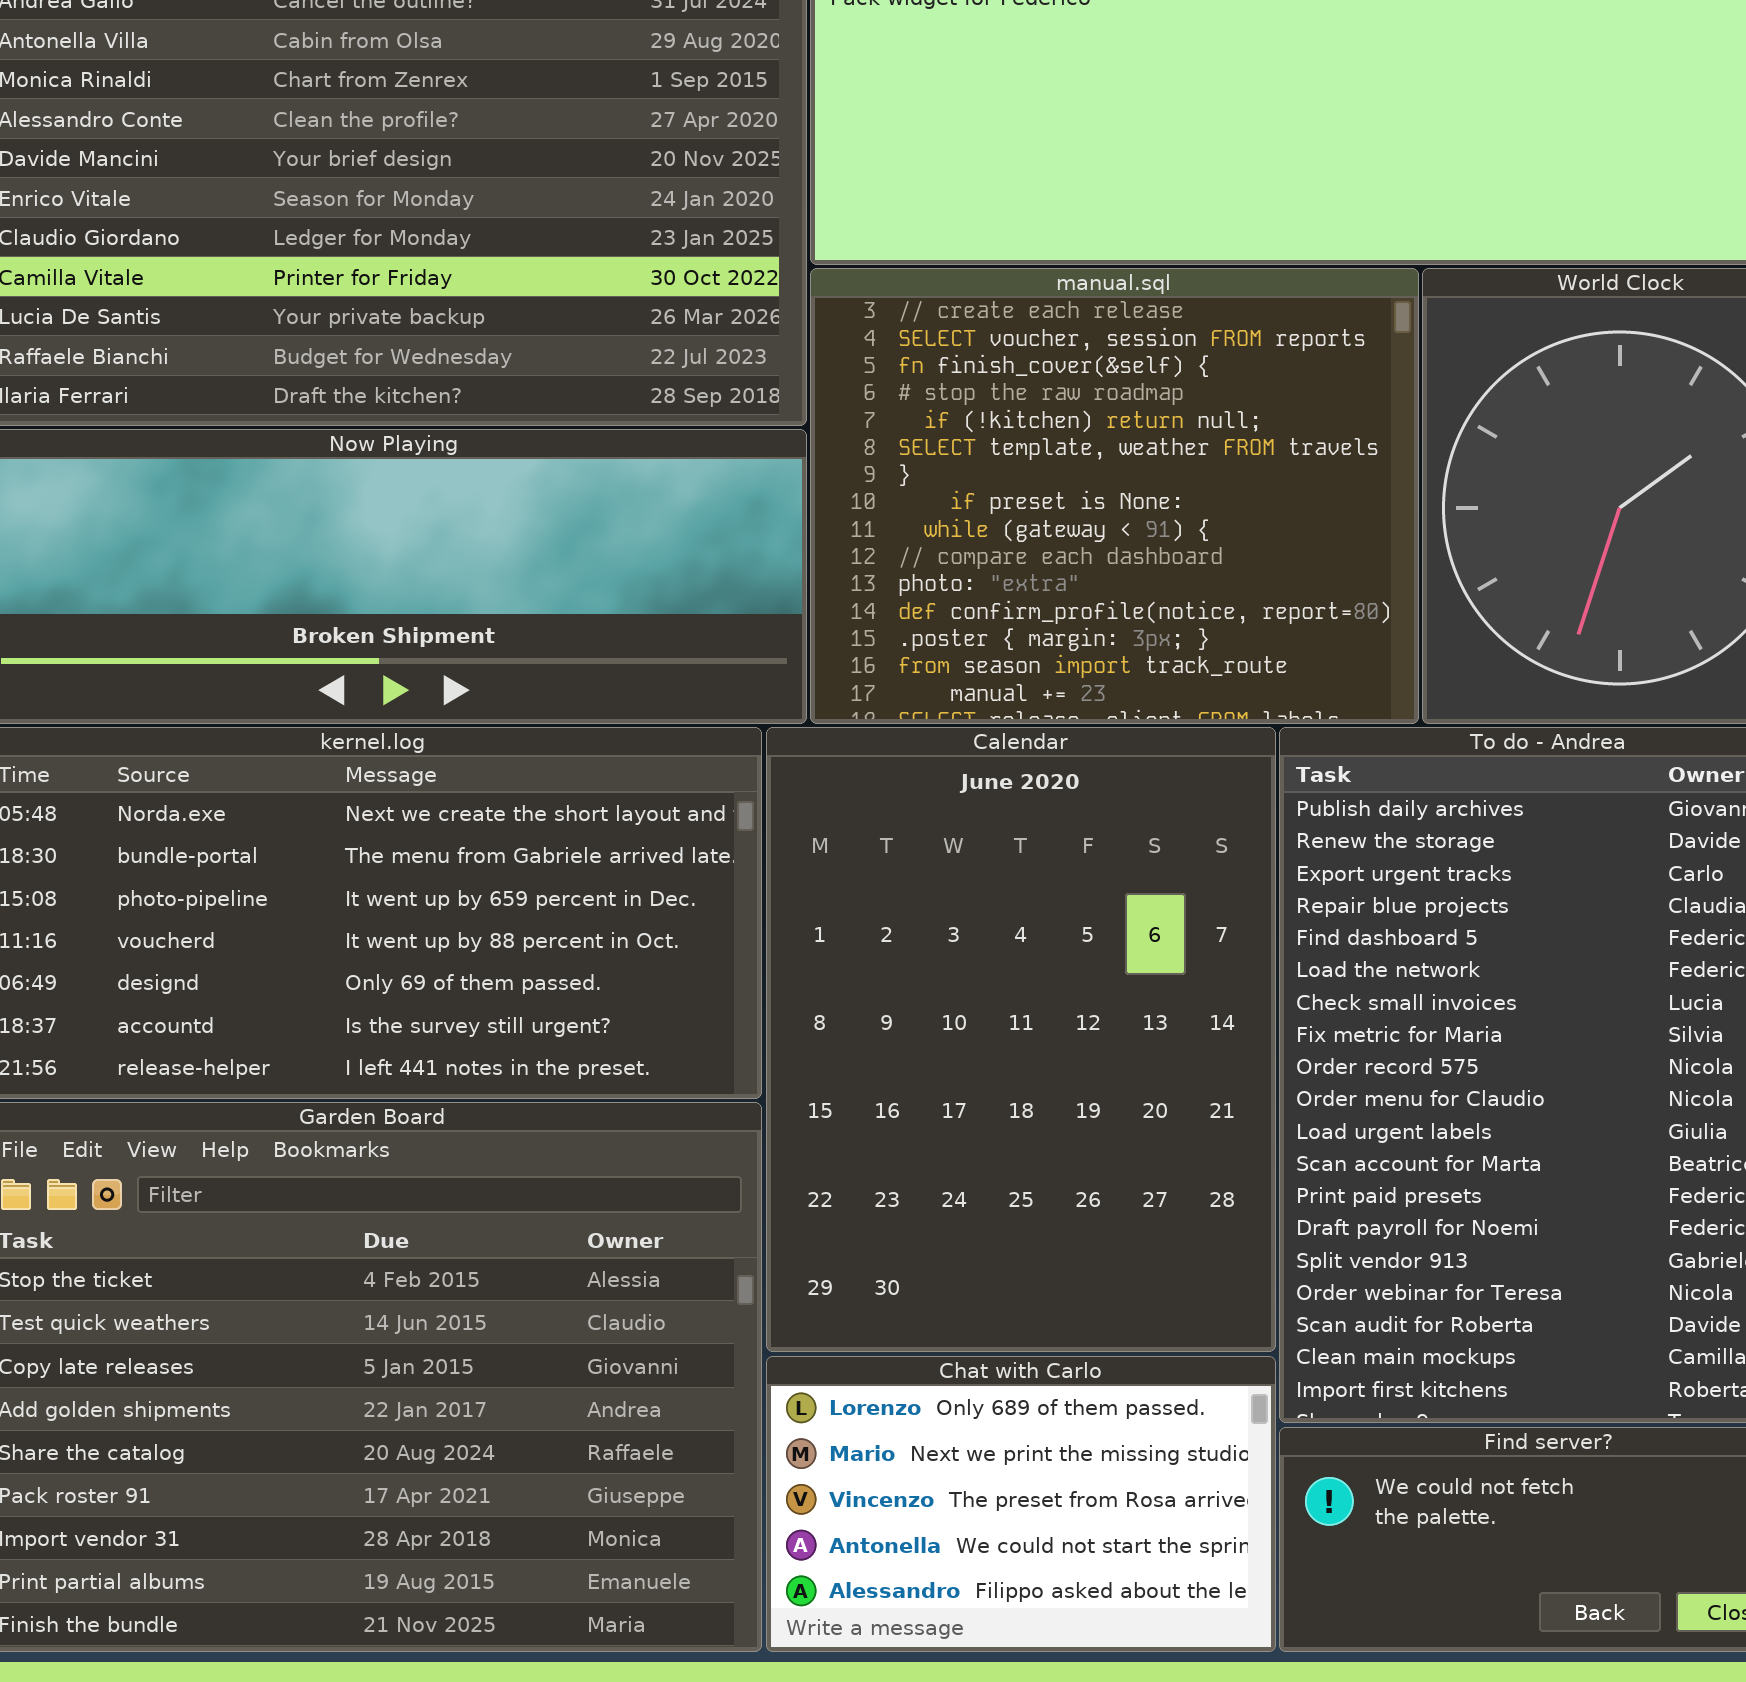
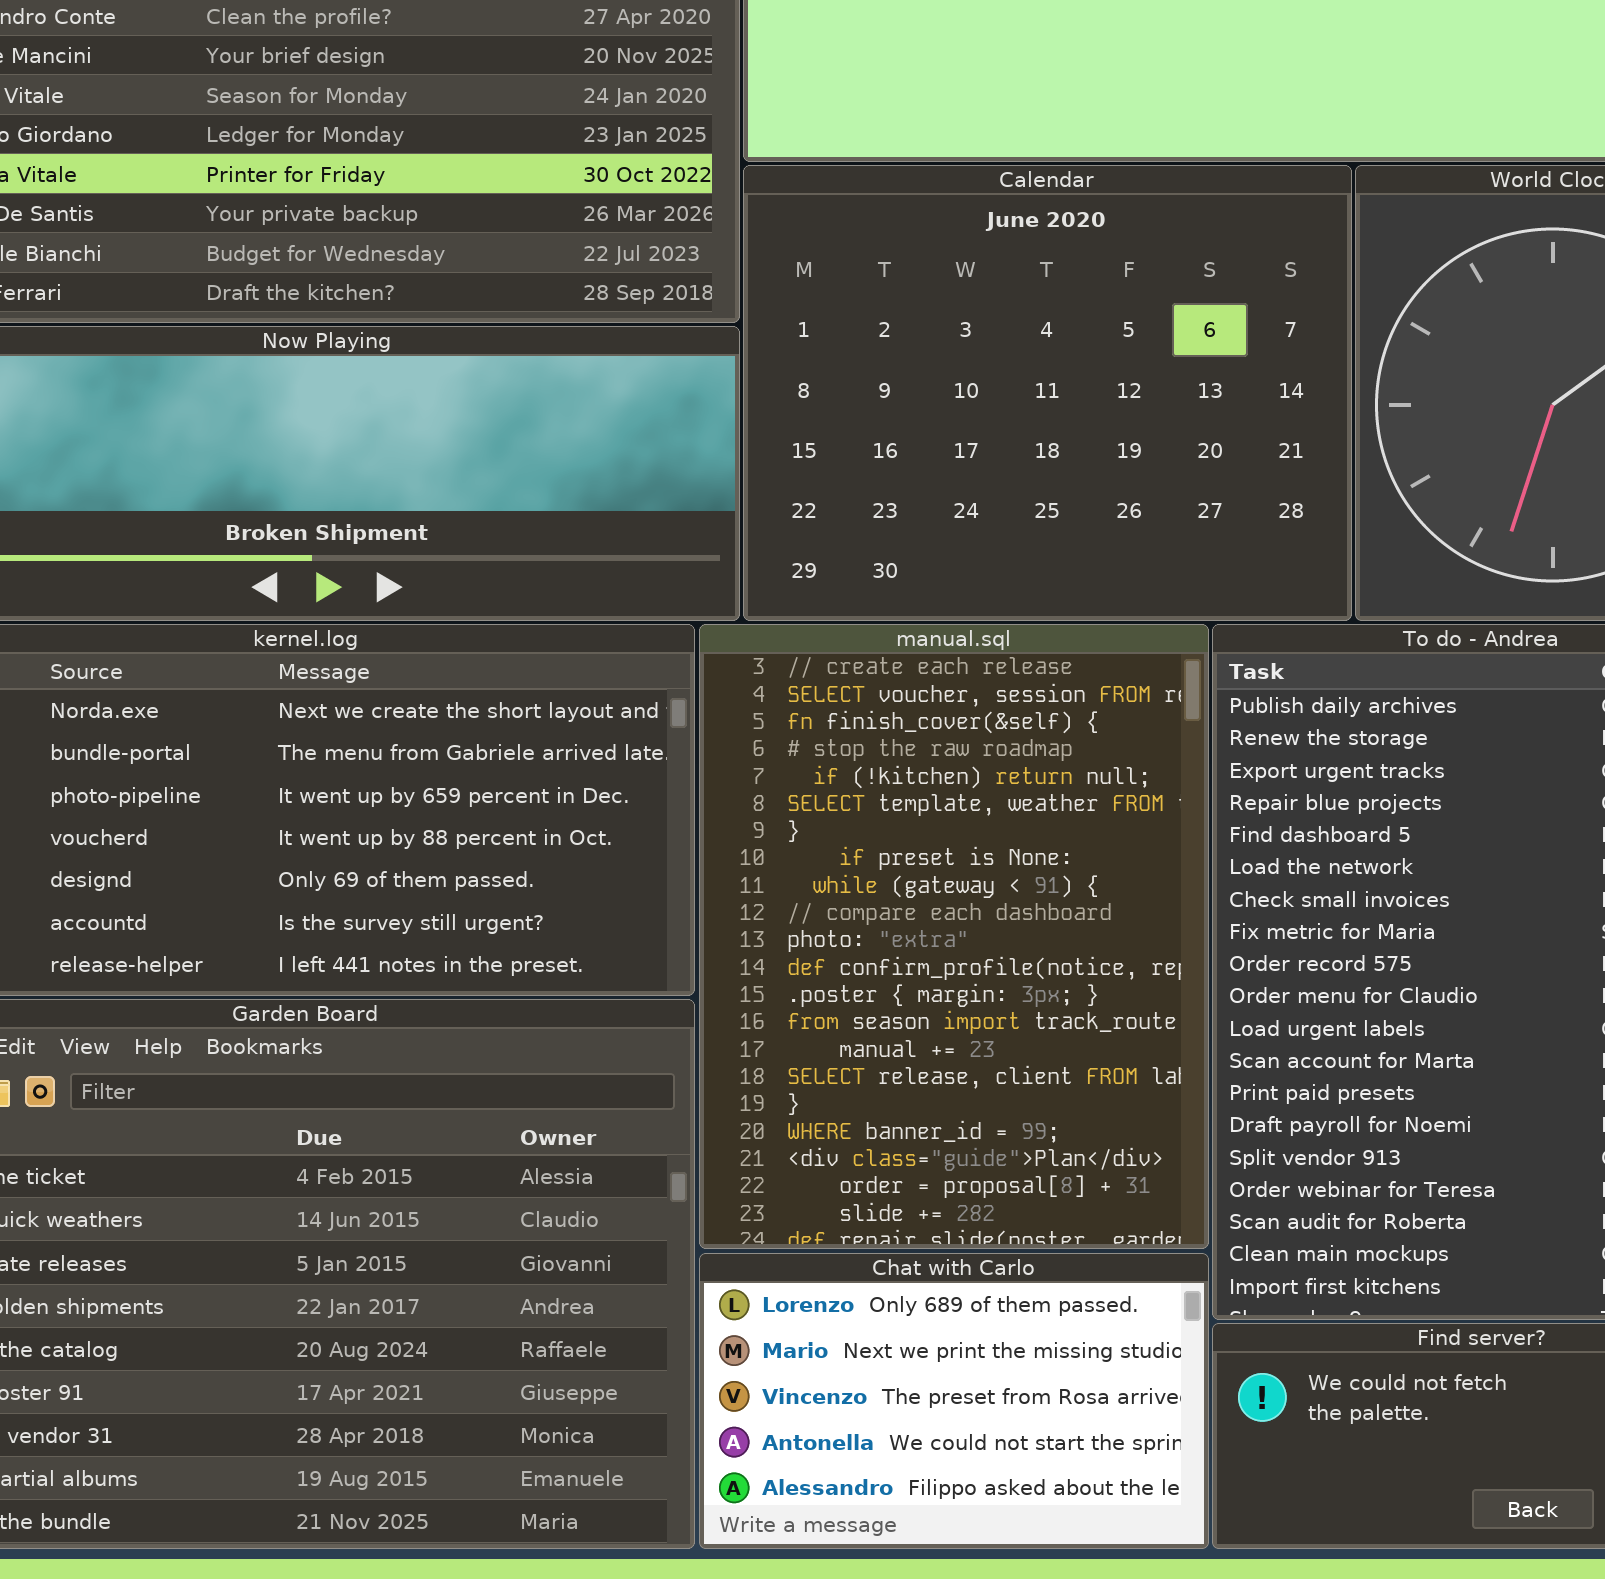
manual.sql: [810,268,1419,724] -> [699,624,1209,1249], moved, resized
Calendar: [766,727,1276,1352] -> [743,165,1352,621], moved, resized

